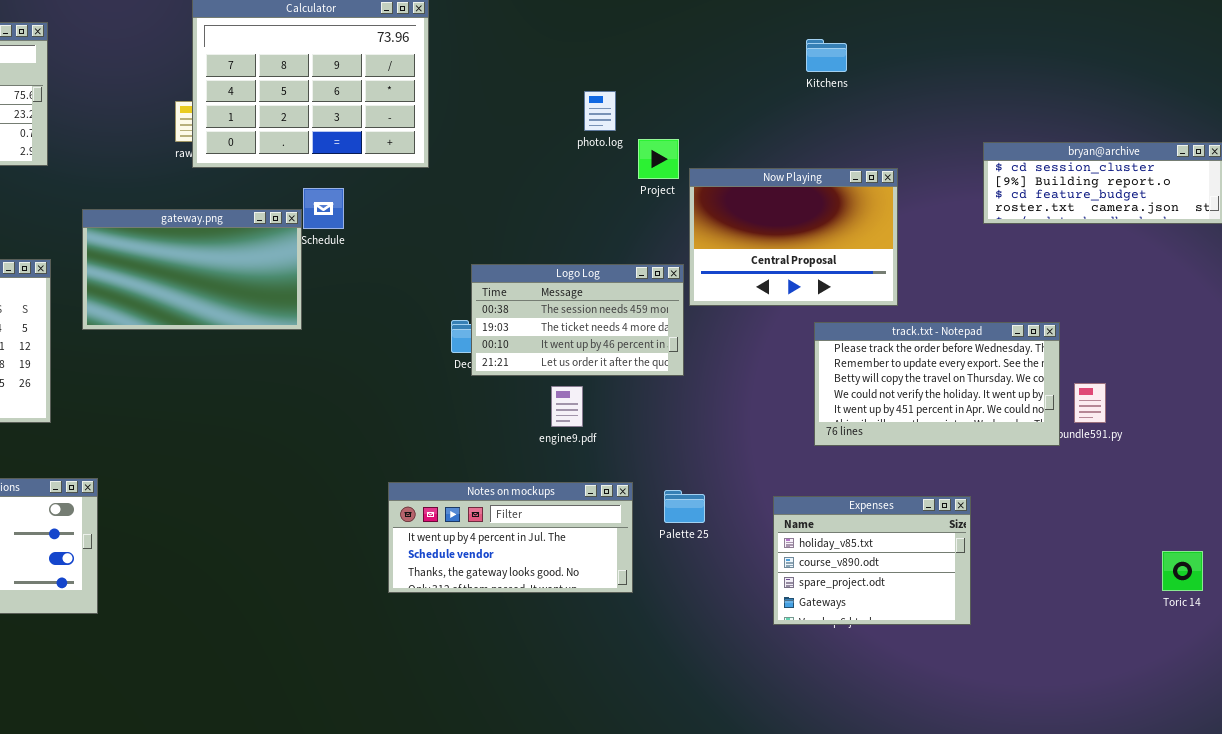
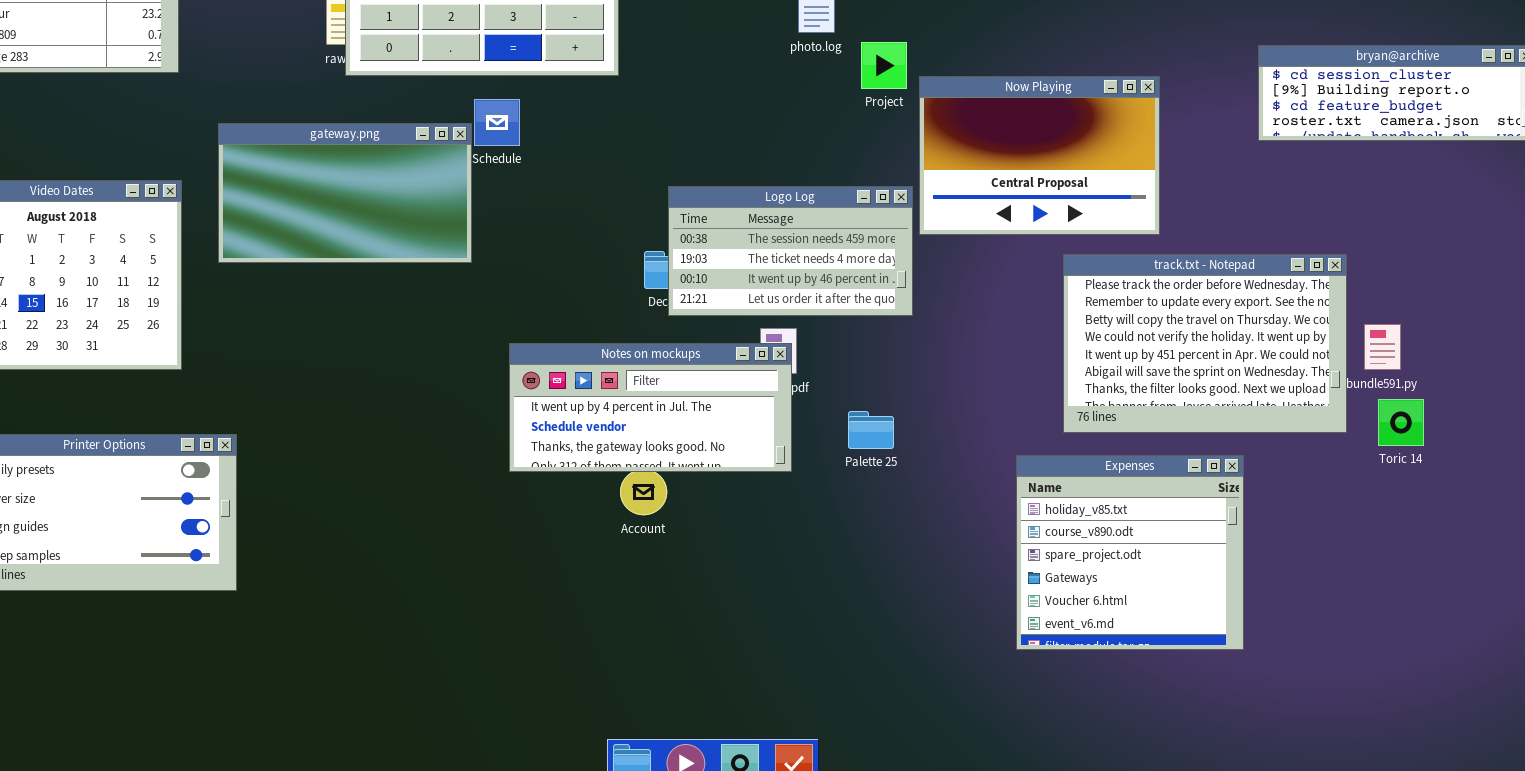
track.txt - Notepad: [814,322,1060,446] -> [1063,254,1347,433], resized
Notes on mockups: [388,482,633,593] -> [509,343,792,472], moved
Palette 25: [664,490,705,523] -> [848,411,894,449], moved
Expenses: [773,496,971,625] -> [1016,455,1244,650], resized
Toric 14: [1162,551,1203,591] -> [1378,399,1424,446], moved

